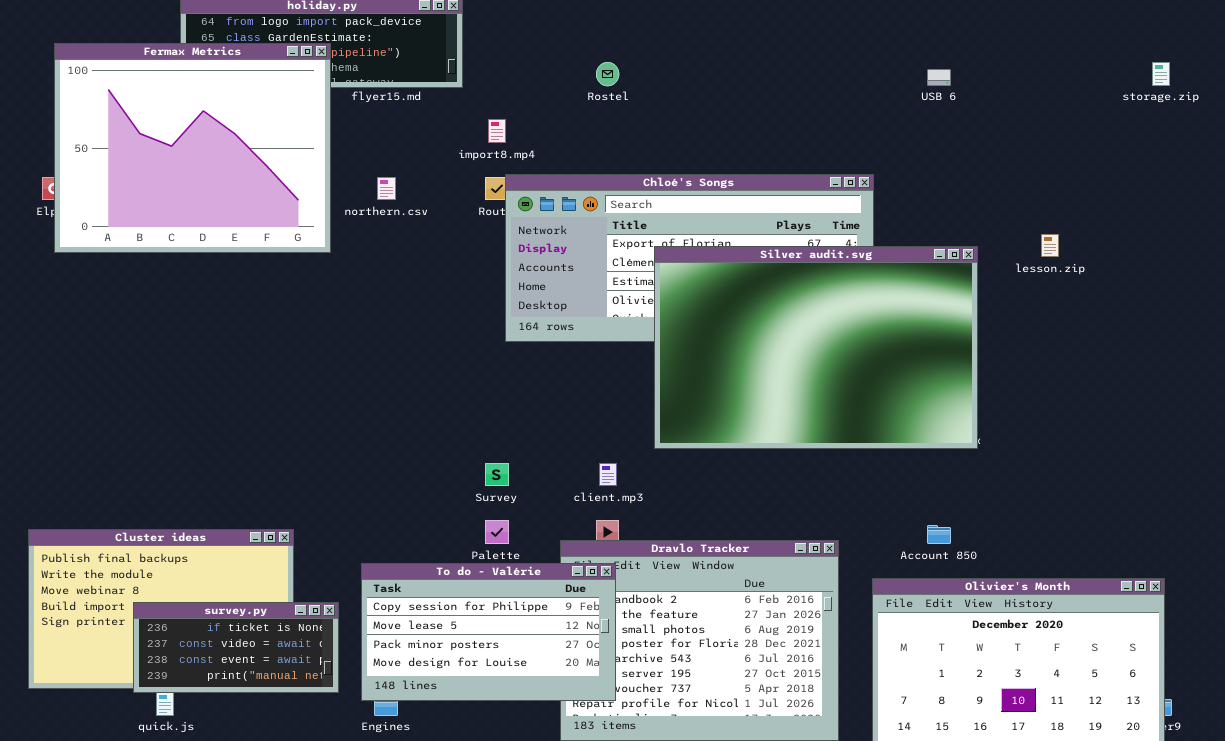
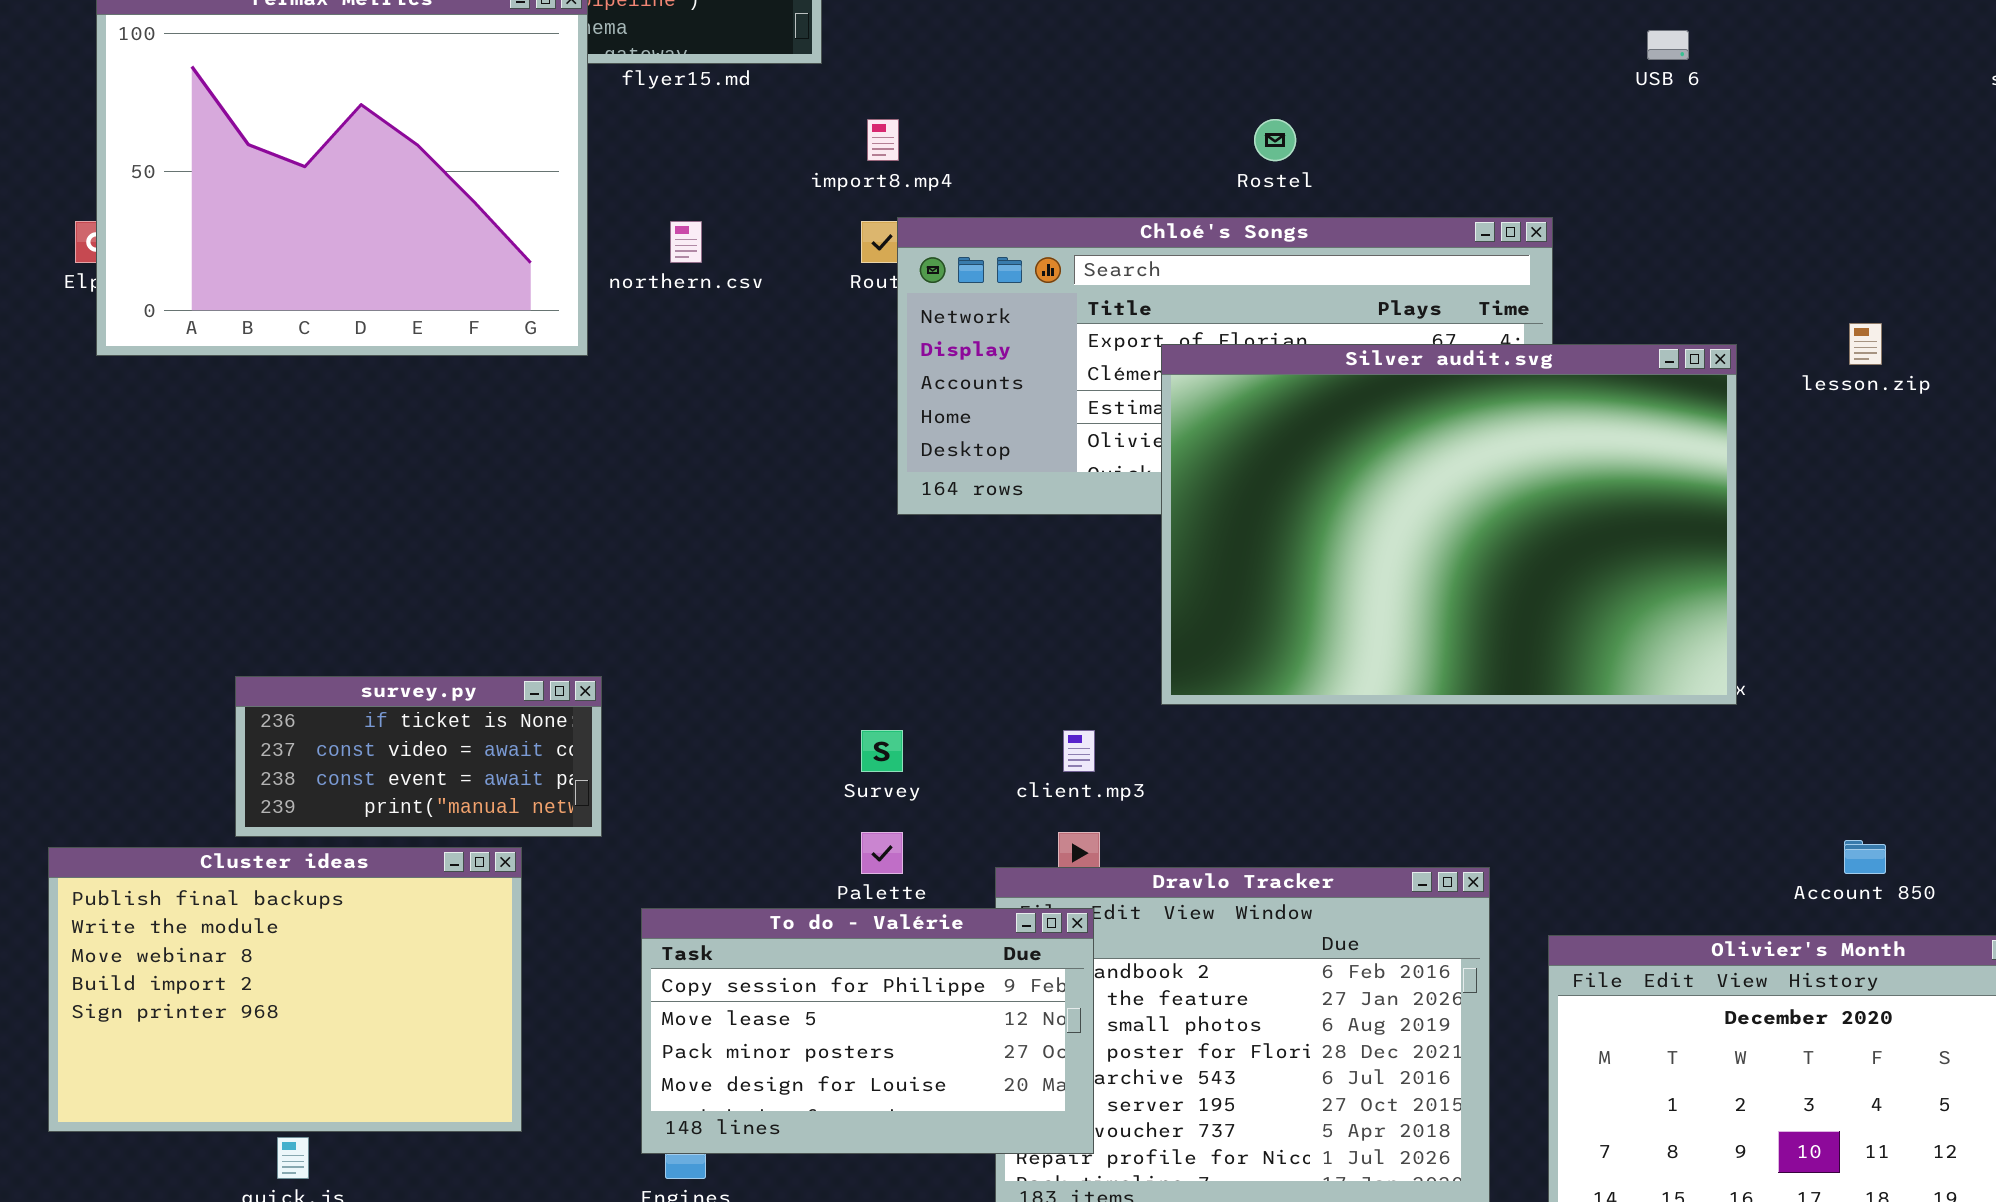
Rostel: [596,62,619,86] -> [1254,119,1296,161], moved
Account 850: [927,525,951,544] -> [1844,840,1886,874], moved
survey.py: [133,602,339,693] -> [235,676,602,837], moved

